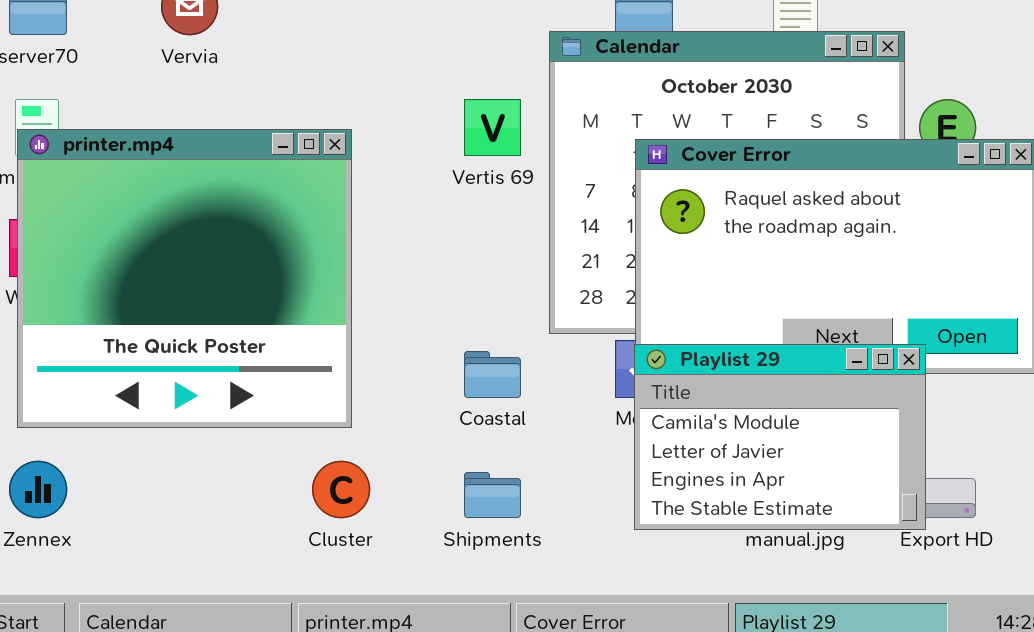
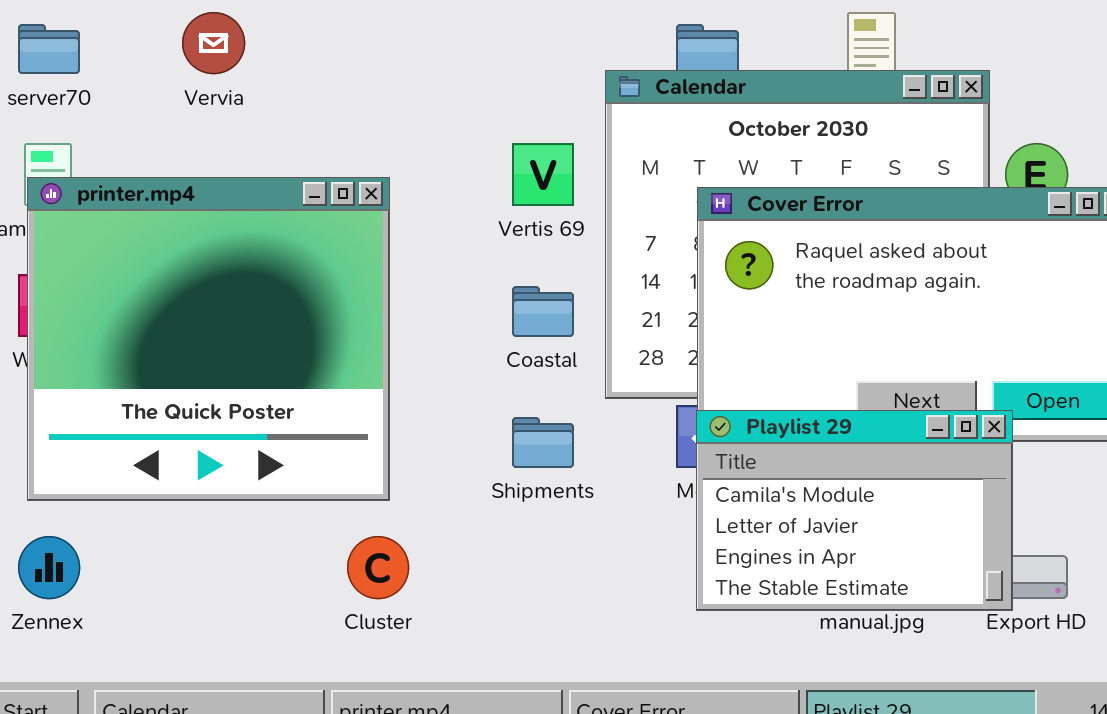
Coastal: [464,351,521,398] -> [512,286,574,337], moved
Shipments: [464,472,521,518] -> [512,417,574,468], moved

